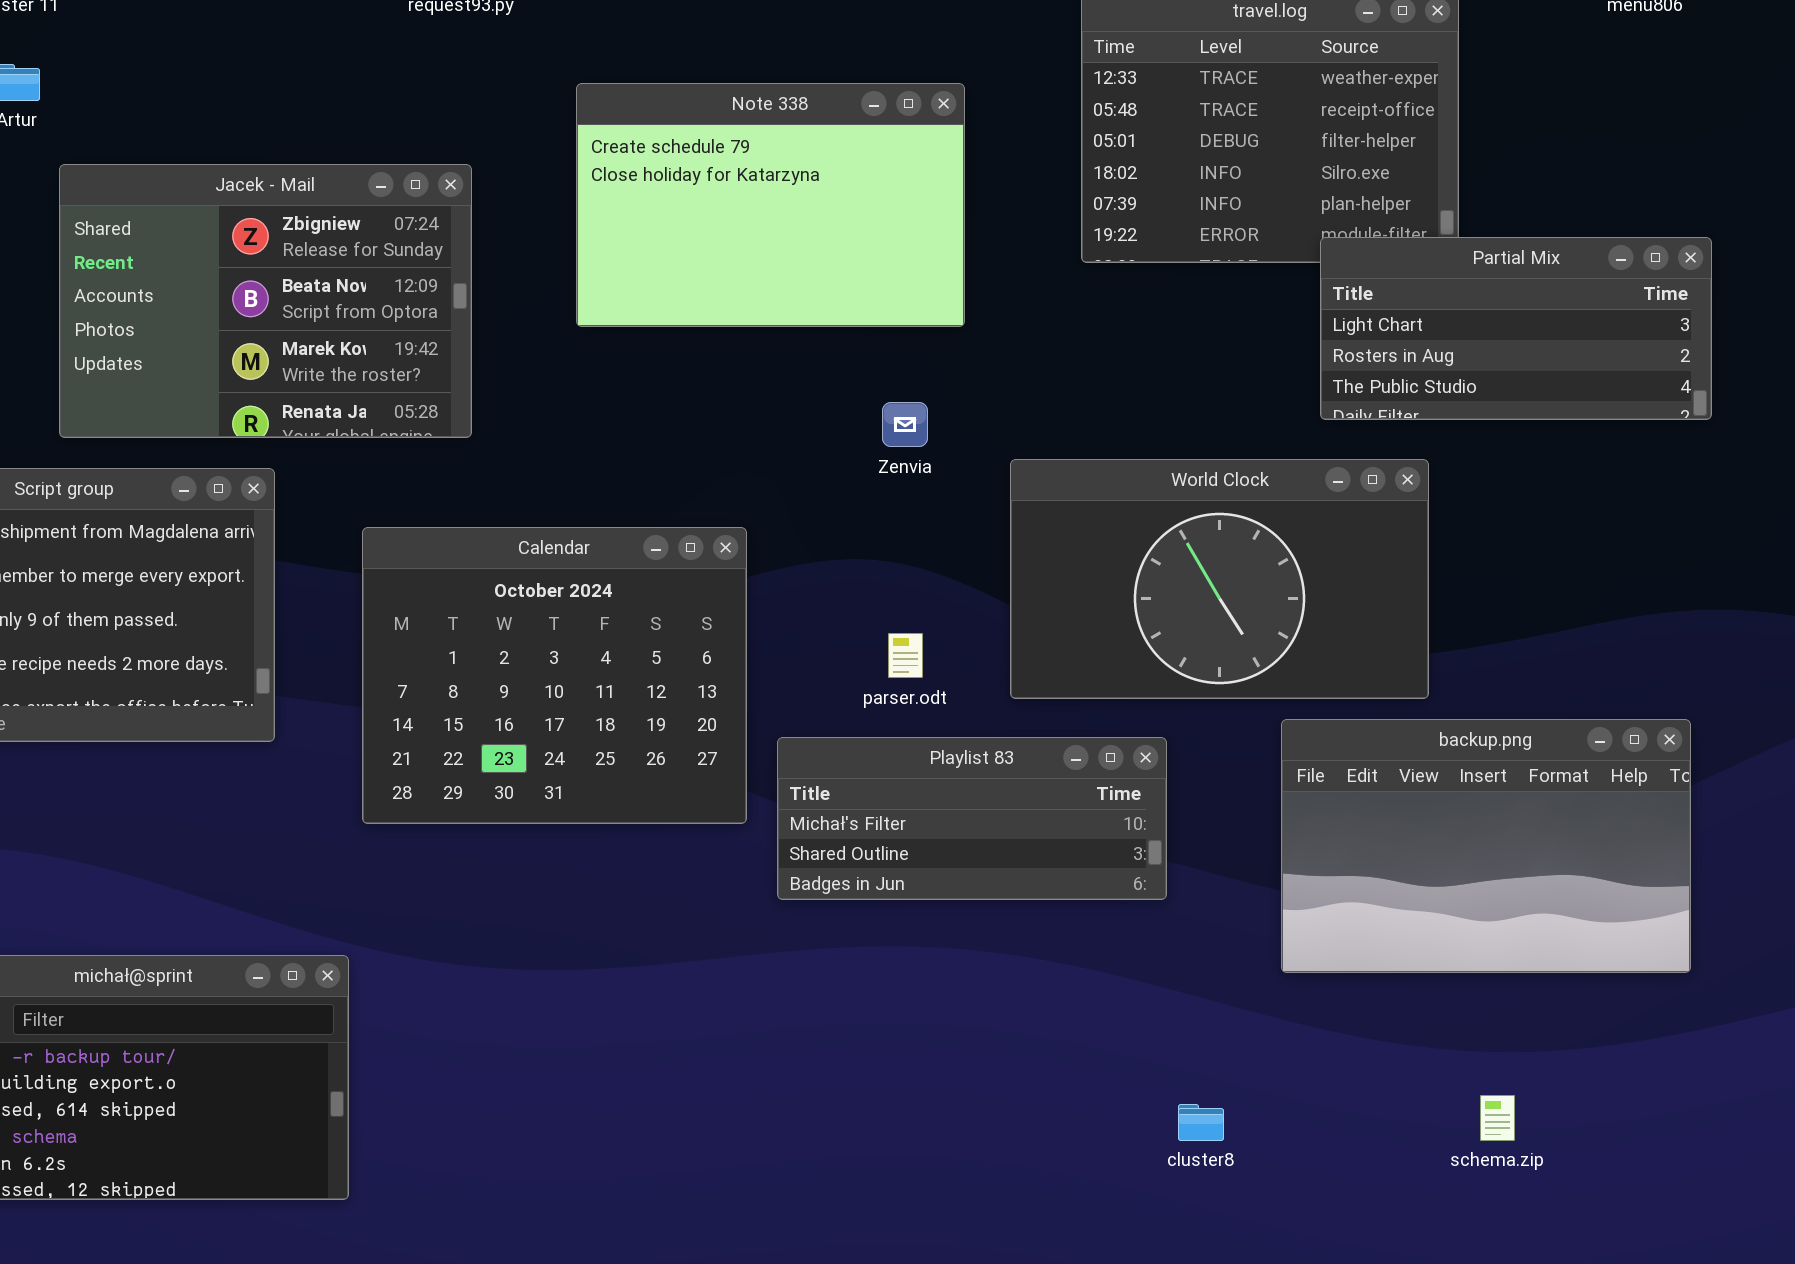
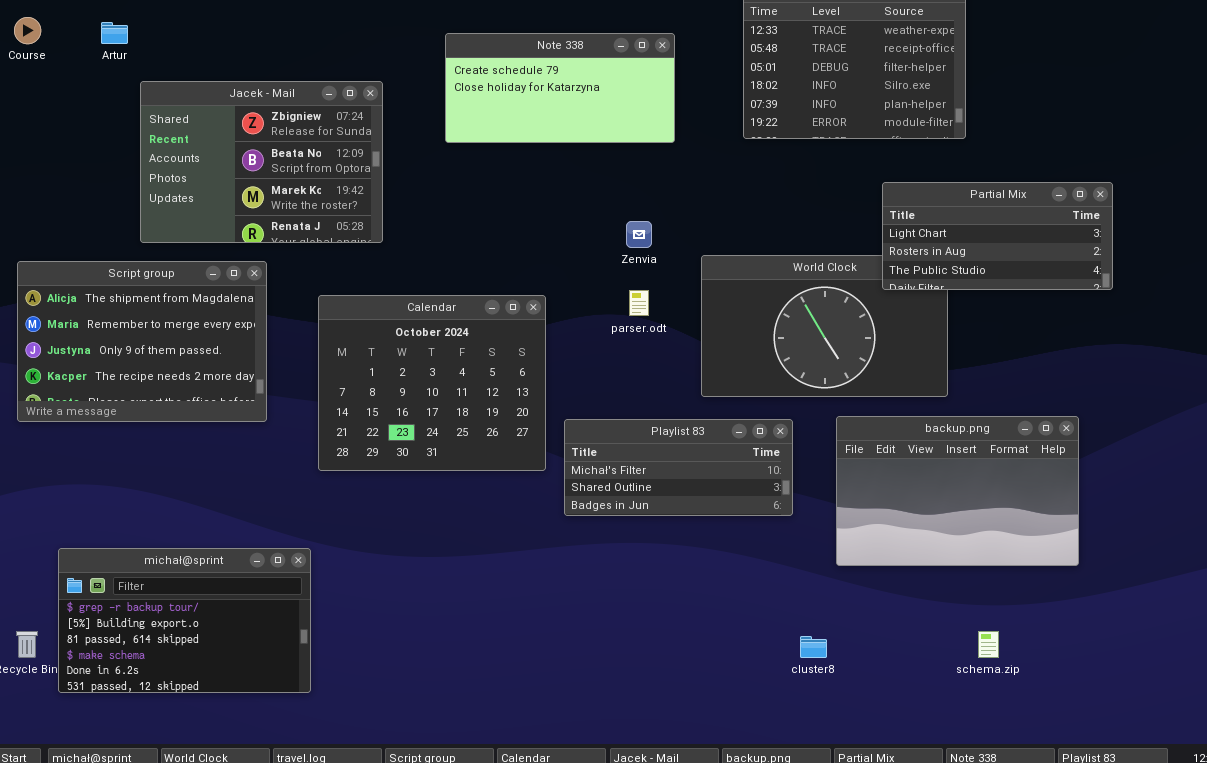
Note 338: [576,83,965,327] -> [445,33,675,143], resized
Partial Mix: [1320,237,1712,420] -> [882,182,1113,290], moved
parser.odt: [888,633,923,678] -> [629,290,649,316], moved
backup.png: [1281,719,1691,973] -> [836,416,1079,566], moved

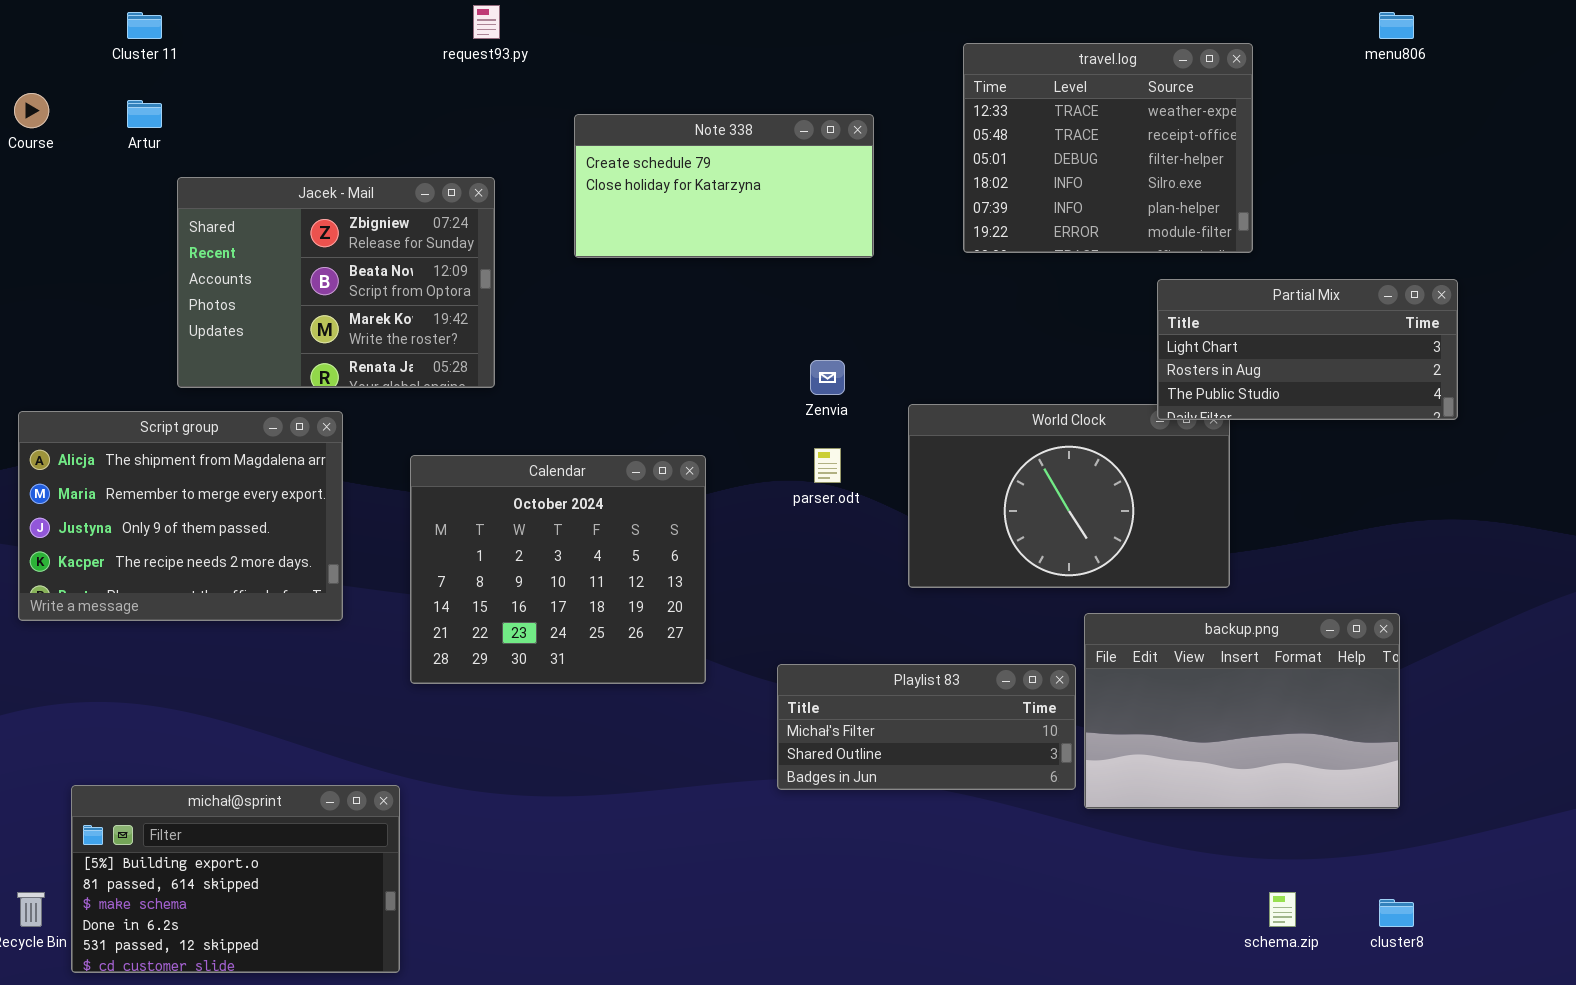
Partial Mix: [882,182,1113,290] -> [1157,279,1458,420], moved
Playlist 83: [564,419,793,516] -> [777,664,1076,790], moved
michał@sprint: [58,548,311,693] -> [71,785,400,973], scrolled down 1 row
cluster8: [800,636,827,658] -> [1379,899,1414,927], moved

